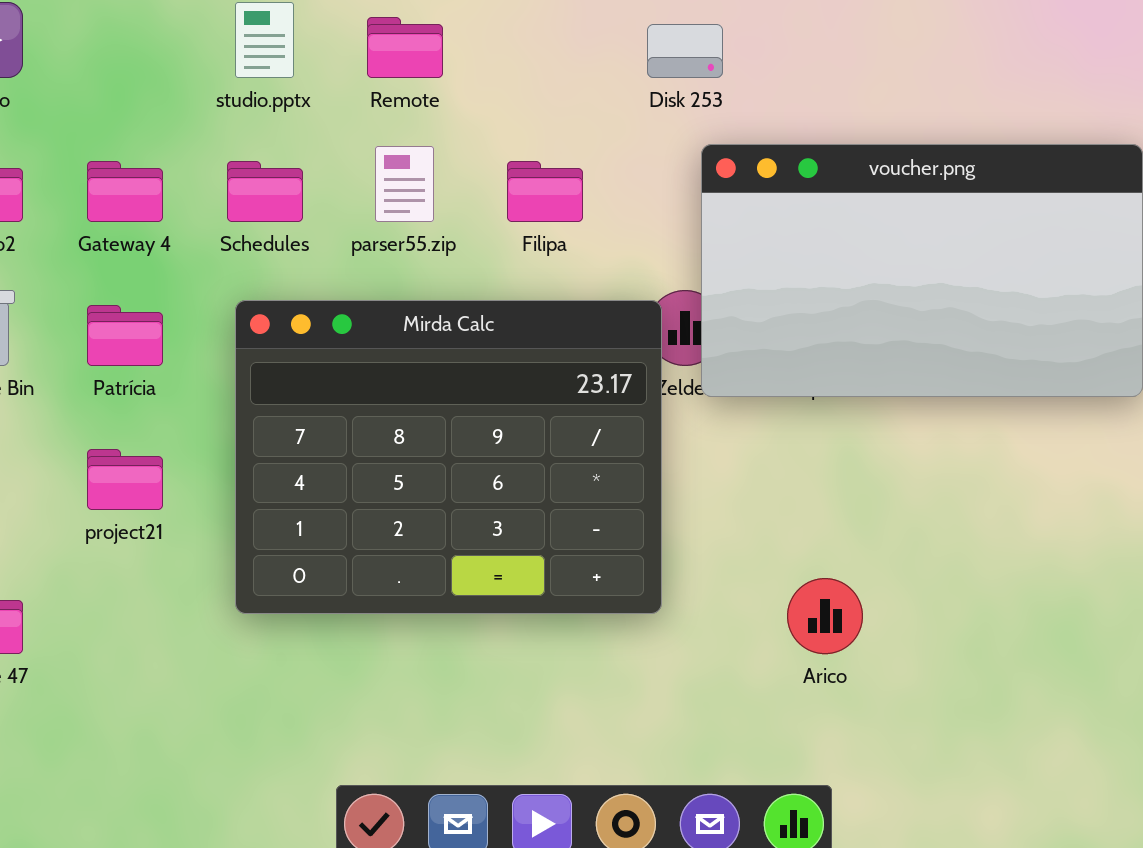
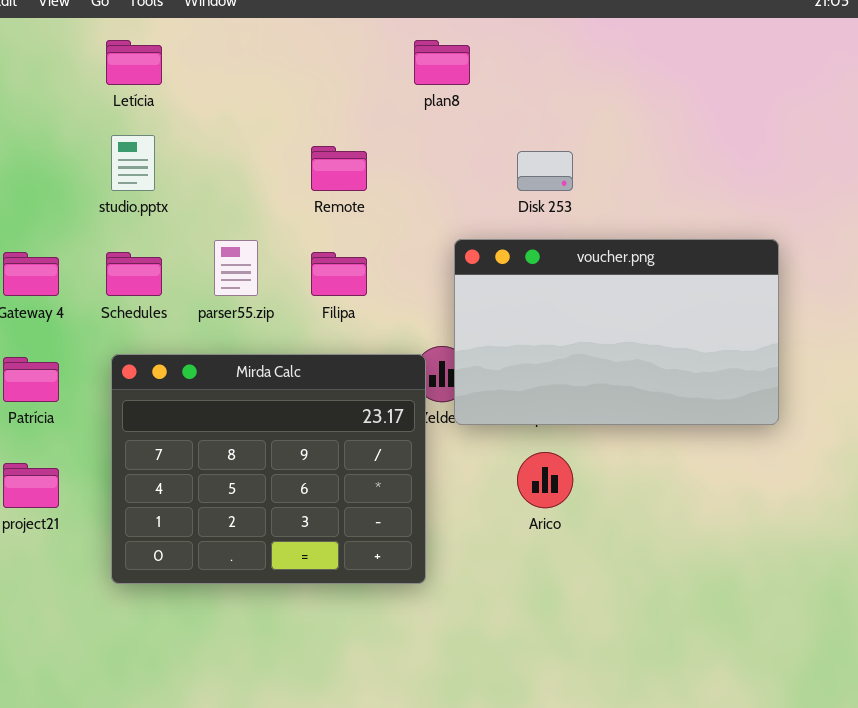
Remote: [367,17,443,78] -> [311,146,367,191], moved
Disk 253: [647,24,723,78] -> [517,151,573,191], moved
Arico: [787,578,863,654] -> [517,452,573,508], moved

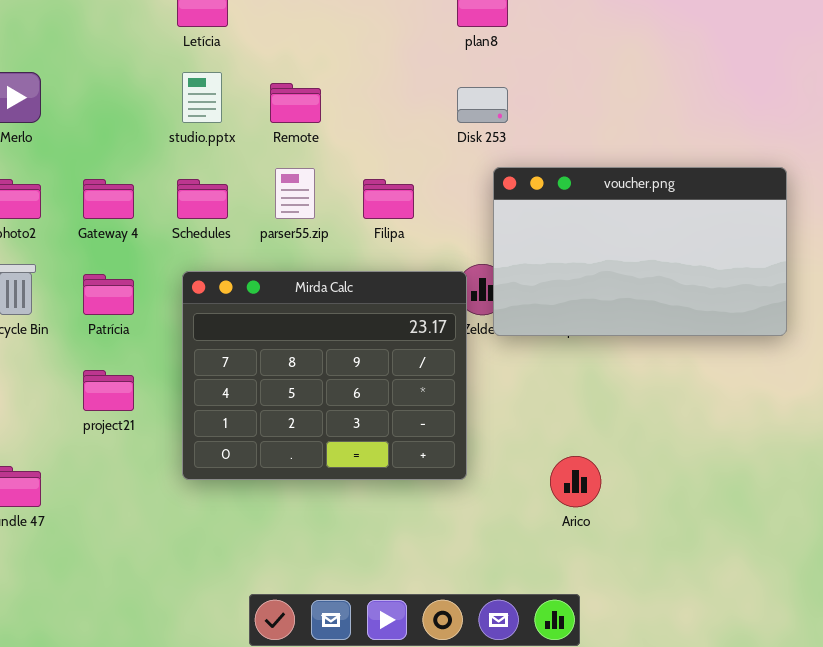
Remote: [311,146,367,191] -> [270,83,321,123], moved
Disk 253: [517,151,573,191] -> [457,87,508,123], moved
Arico: [517,452,573,508] -> [550,456,601,507], moved

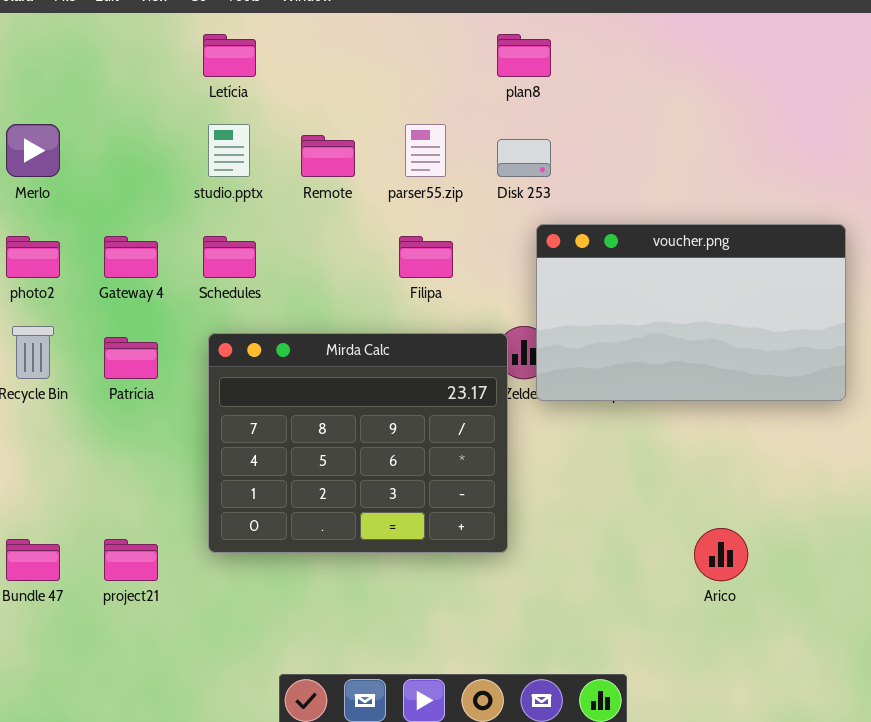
parser55.zip: [275,168,315,219] -> [405,124,446,177], moved
project21: [83,370,134,411] -> [104,539,158,581], moved
Arico: [550,456,601,507] -> [694,528,748,581], moved

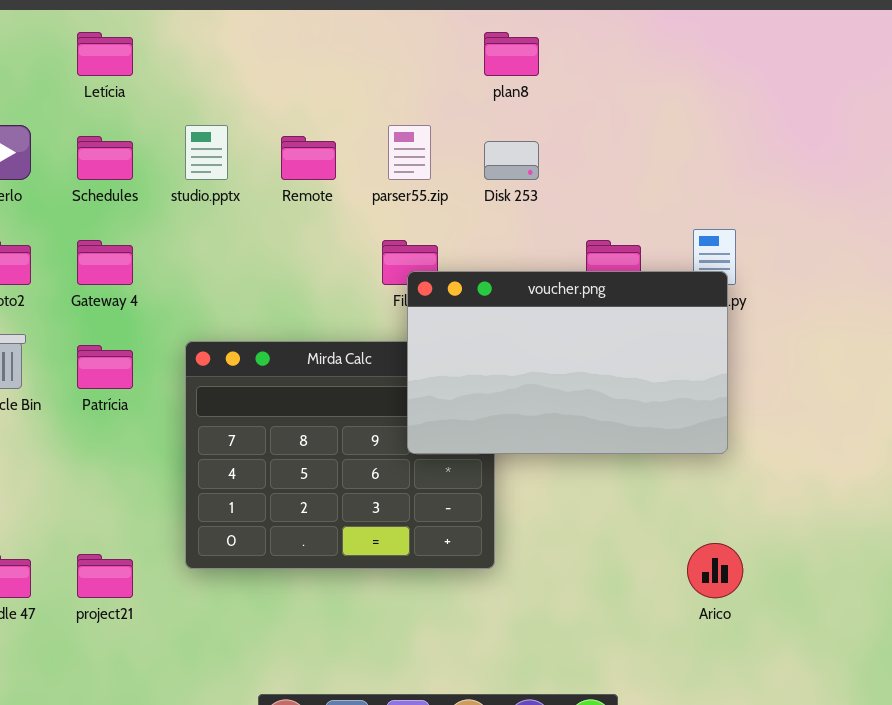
Letícia: [203,34,256,77] -> [77,32,133,76], moved
voucher.png: [536,224,846,401] -> [407,271,728,454], moved
Schedules: [203,236,256,278] -> [77,136,133,180], moved

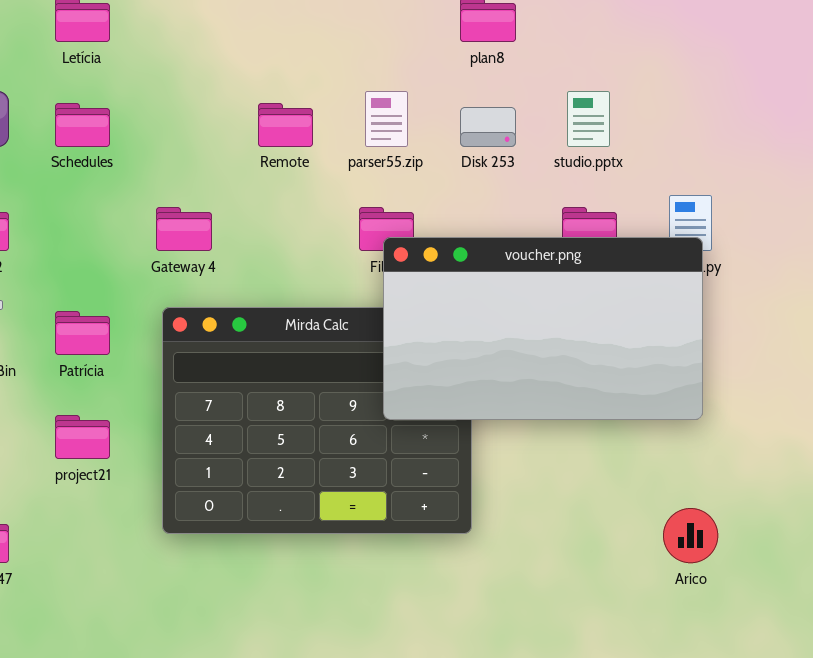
studio.pptx: [185,125,228,180] -> [567,91,610,147], moved
Gateway 4: [77,240,133,285] -> [156,207,212,251], moved
project21: [77,554,133,598] -> [55,415,110,459], moved

